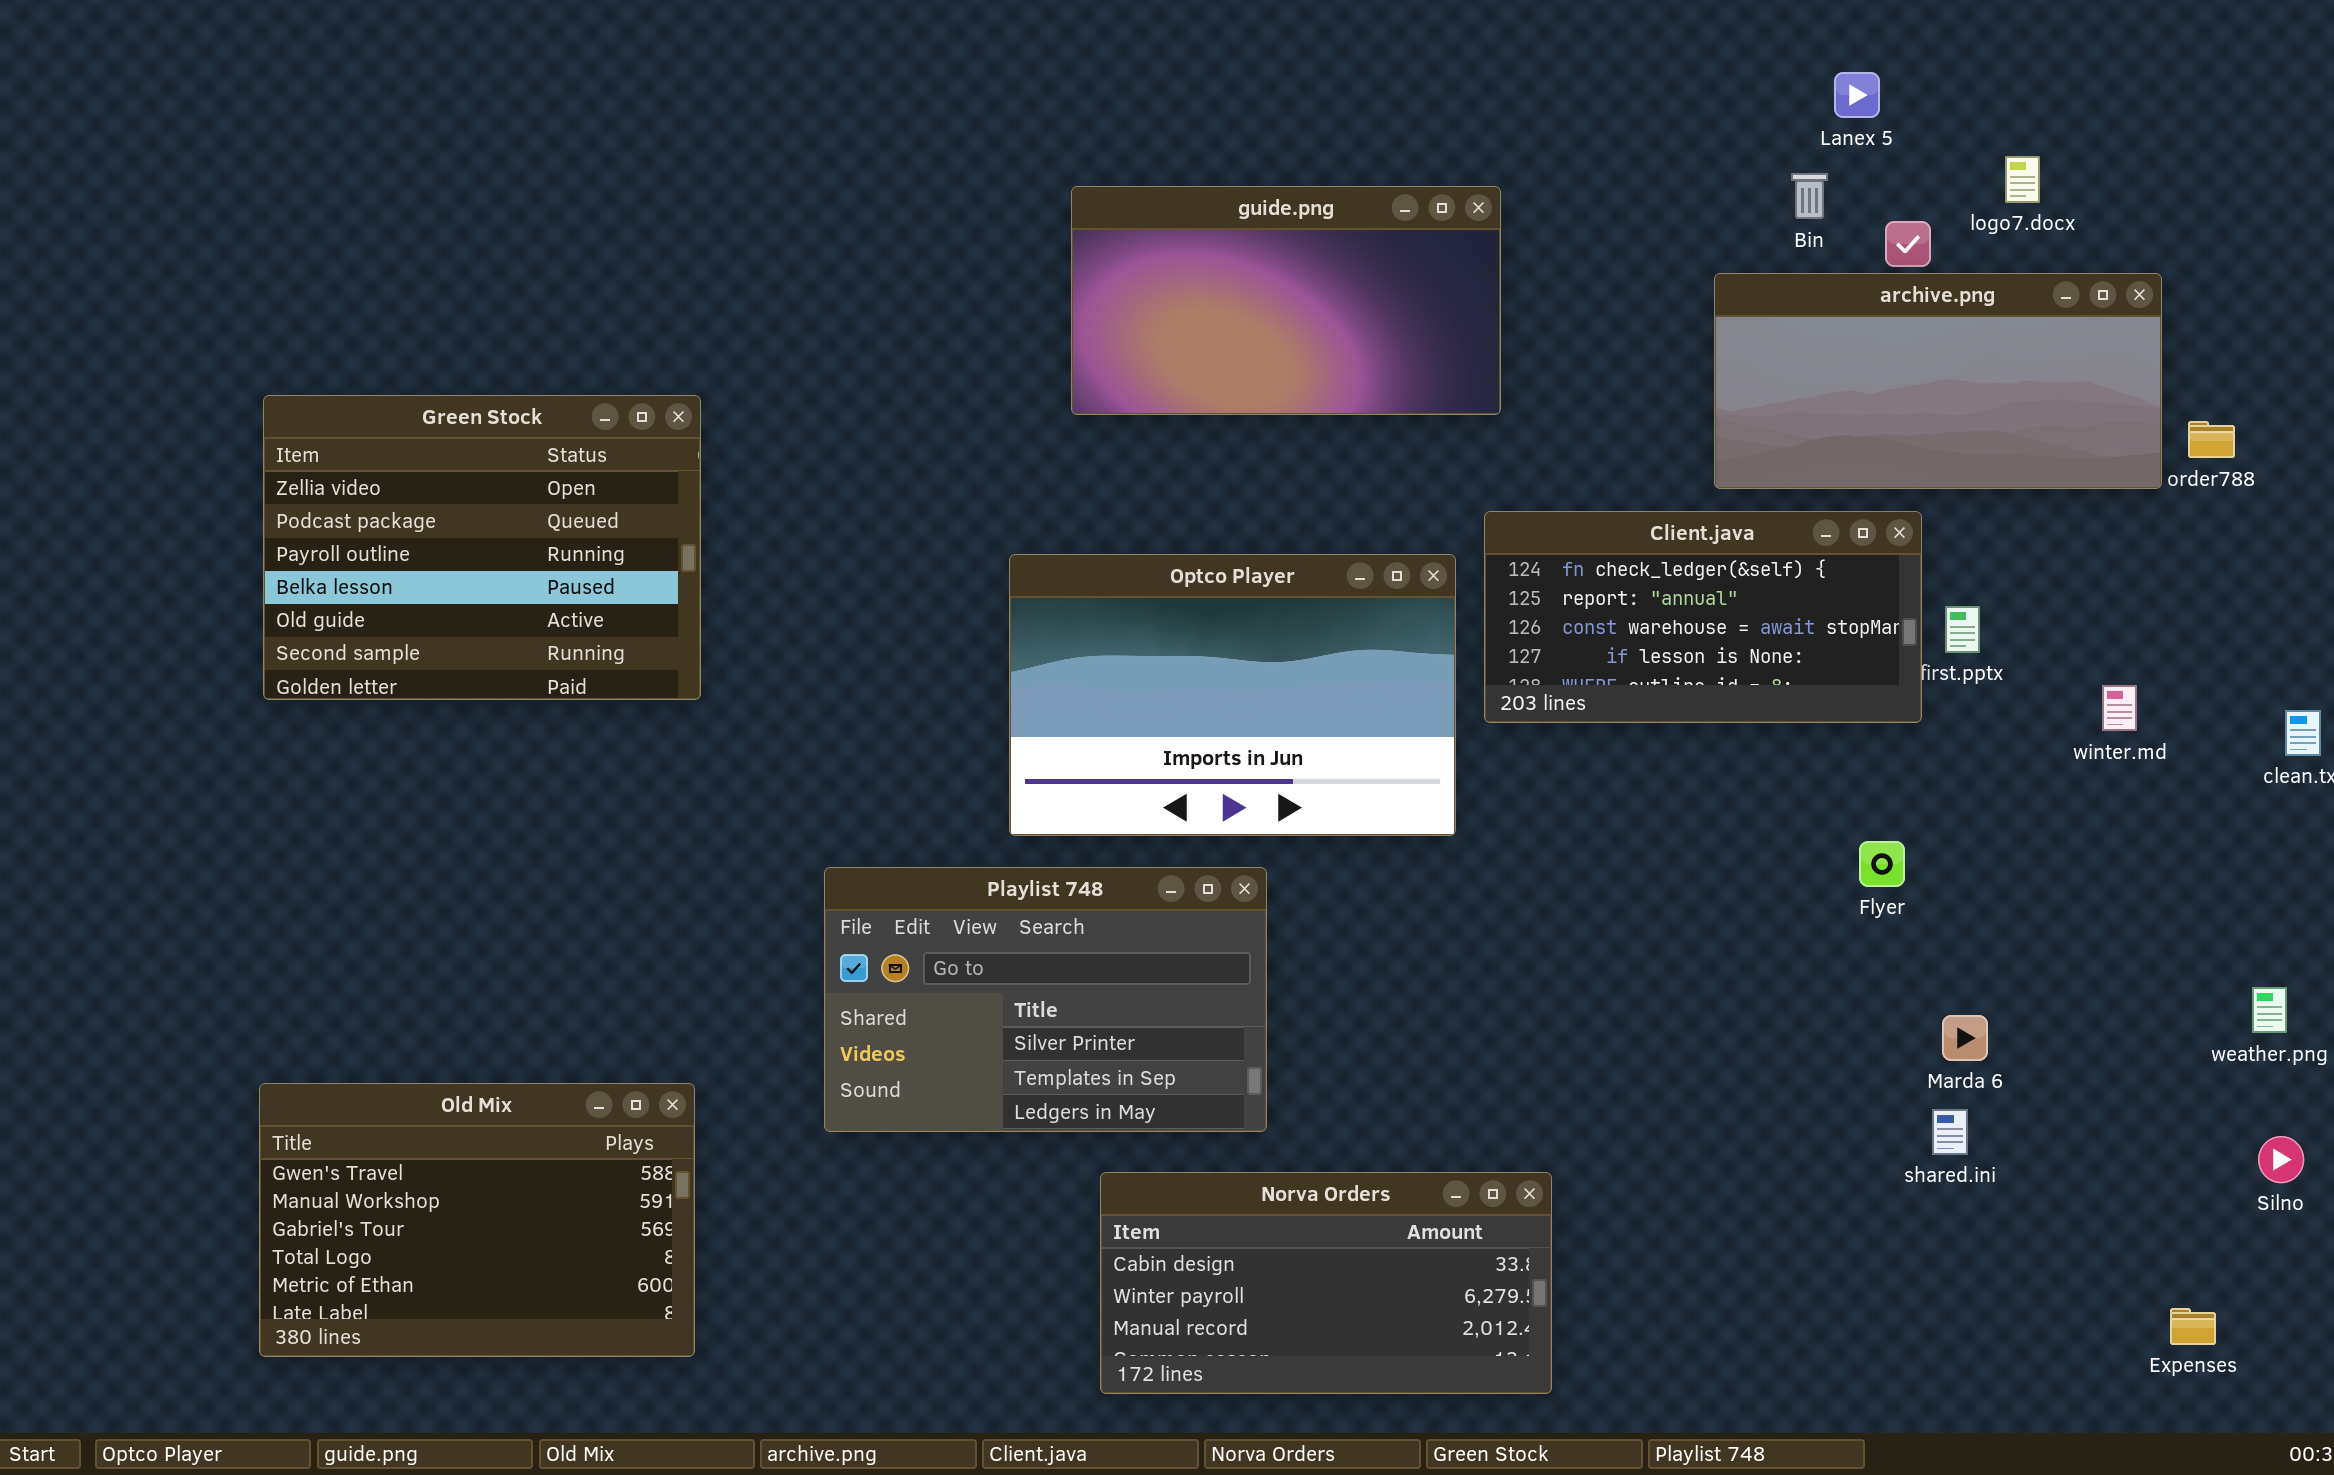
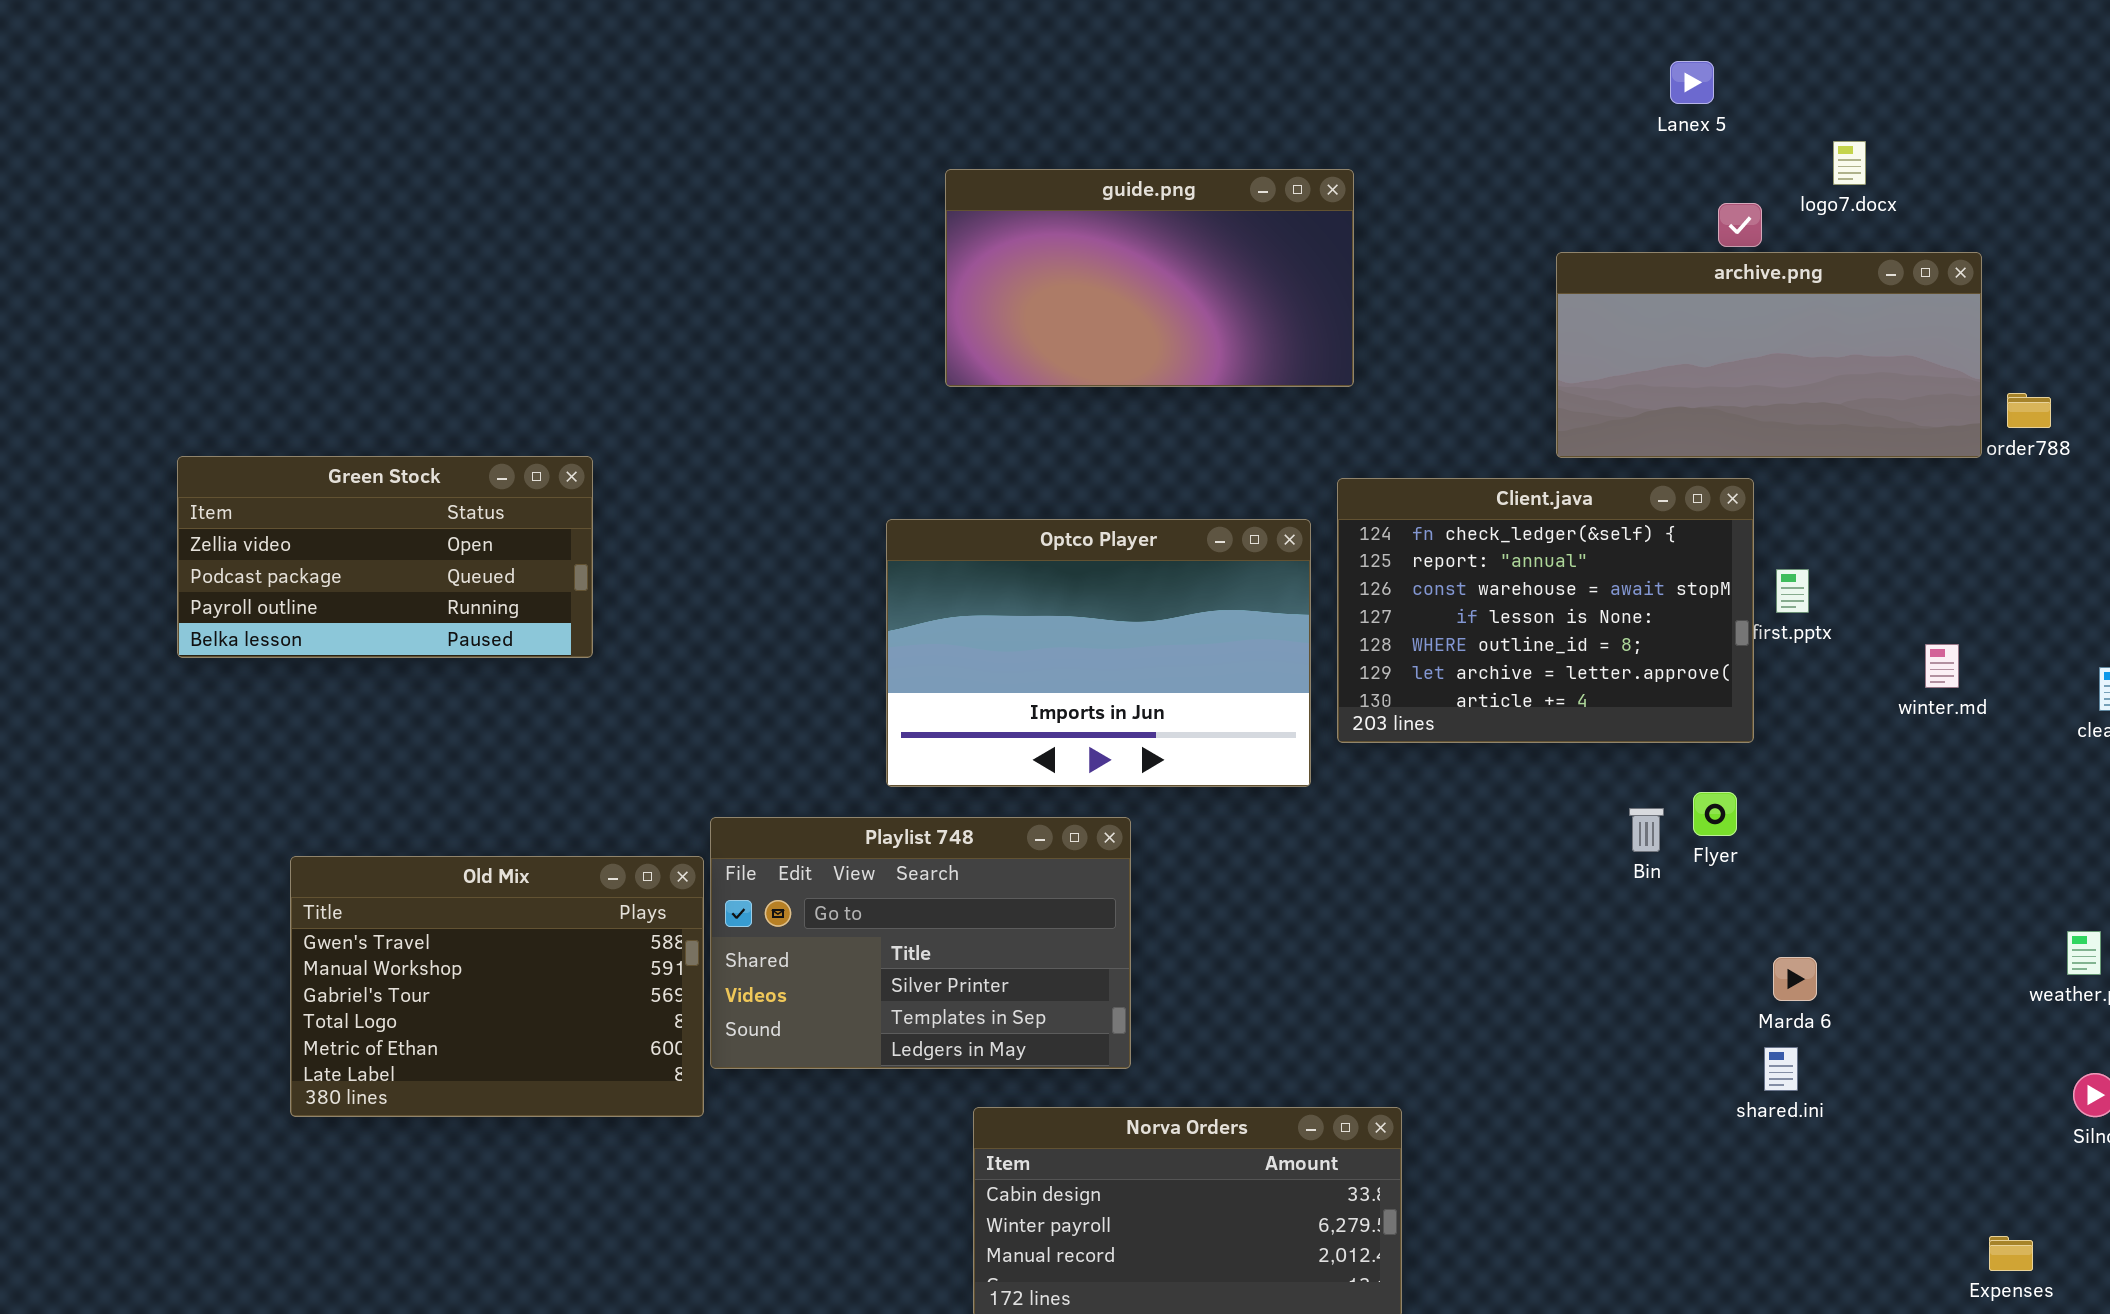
Bin: [1791,173,1828,219] -> [1629,808,1664,852], moved
Green Stock: [263,395,701,700] -> [177,456,593,658], resized
Client.java: [1484,511,1922,723] -> [1337,478,1754,743], resized
Old Mix: [259,1083,695,1357] -> [290,856,704,1117], moved

